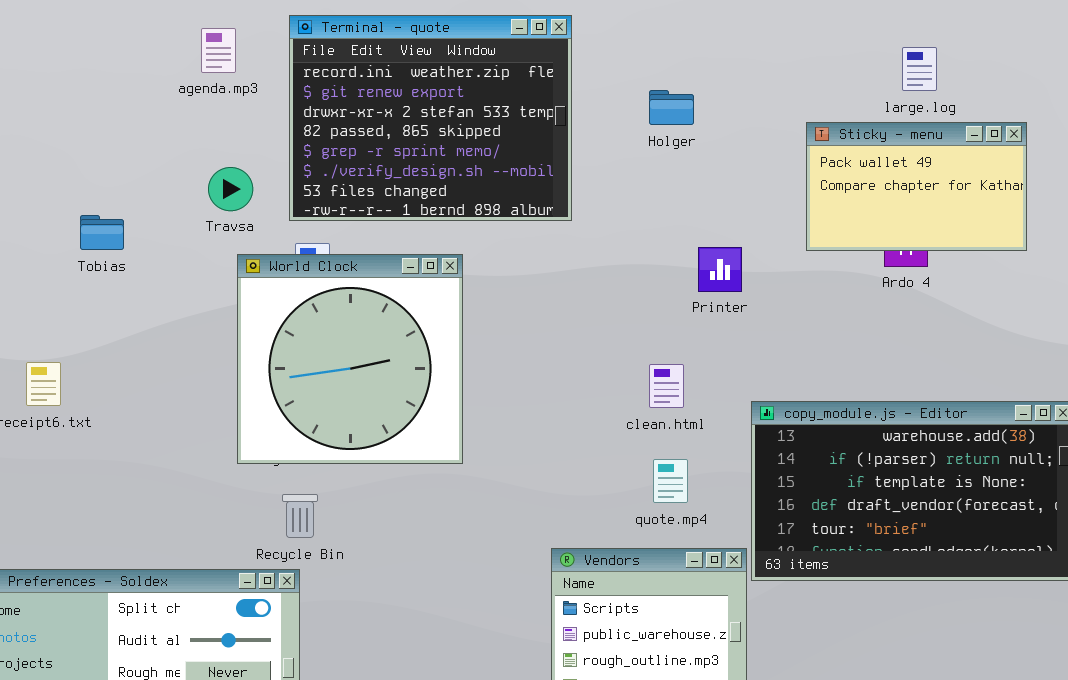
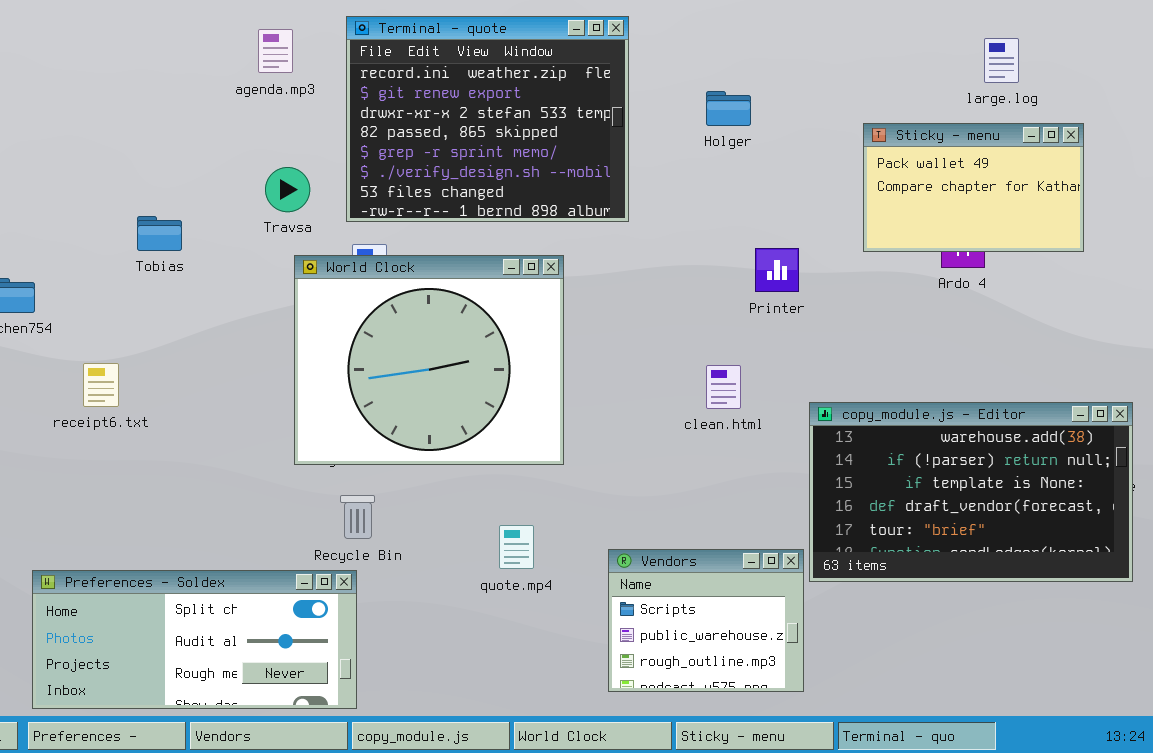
large.log: [902,47,937,91] -> [984,38,1019,83], moved
World Clock: [237,254,463,464] -> [294,255,564,465], resized
quote.mp4: [653,459,688,503] -> [499,525,534,569], moved

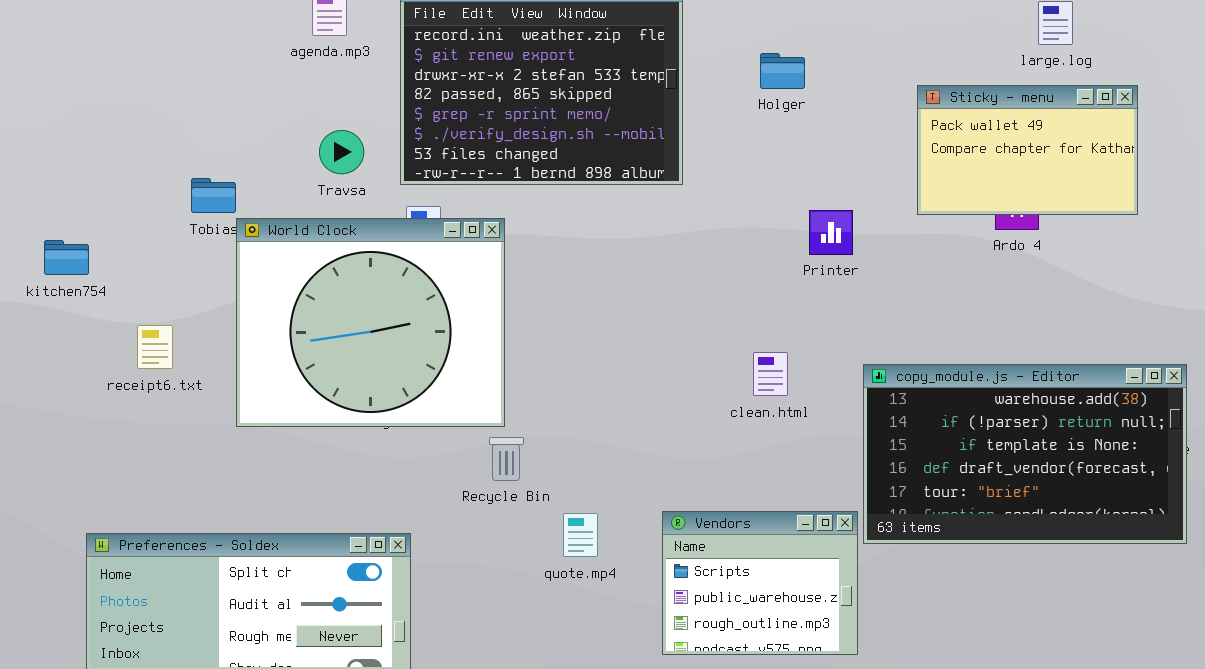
World Clock: [294,255,564,465] -> [236,218,505,427], moved
clean.html: [706,365,741,409] -> [753,352,788,396], moved
Recycle Bin: [340,495,375,539] -> [489,437,524,481], moved
quote.mp4: [499,525,534,569] -> [563,513,598,557], moved

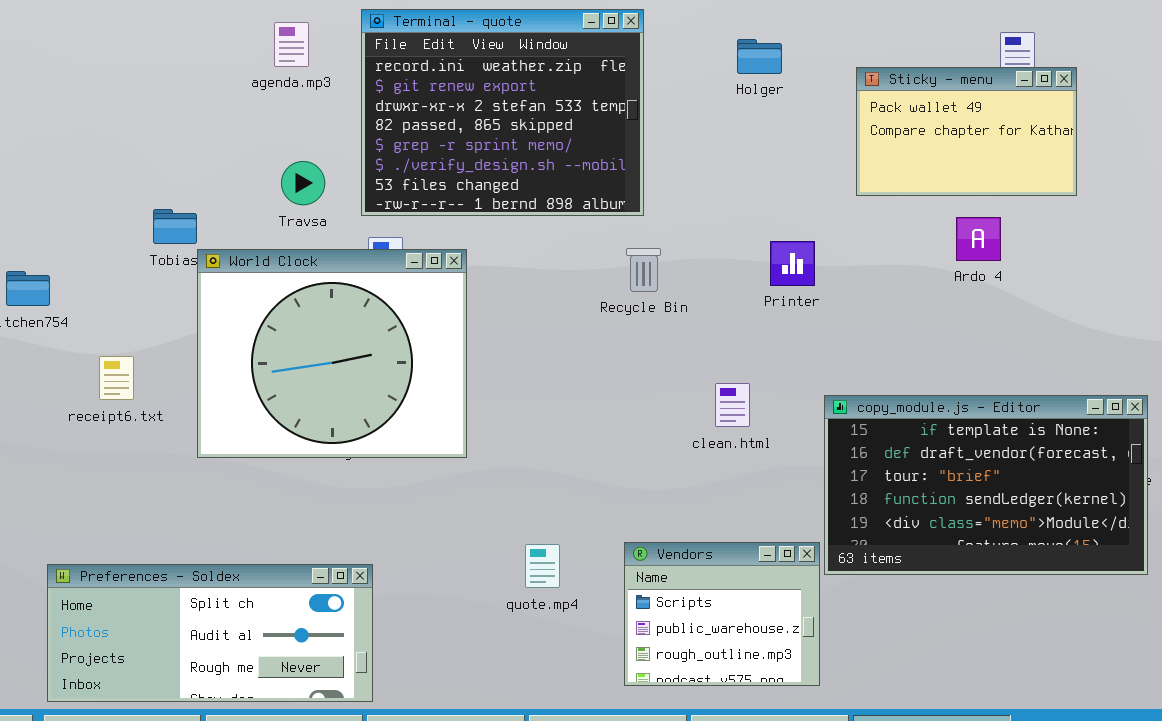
Holger: [760,53,805,89] -> [737,39,782,74], moved
Sticky - menu: [917,85,1138,215] -> [856,67,1077,196], moved
copy_module.js - Editor: [863,364,1187,544] -> [824,395,1148,575], scrolled down 2 rows
Recycle Bin: [489,437,524,481] -> [626,248,661,292], moved

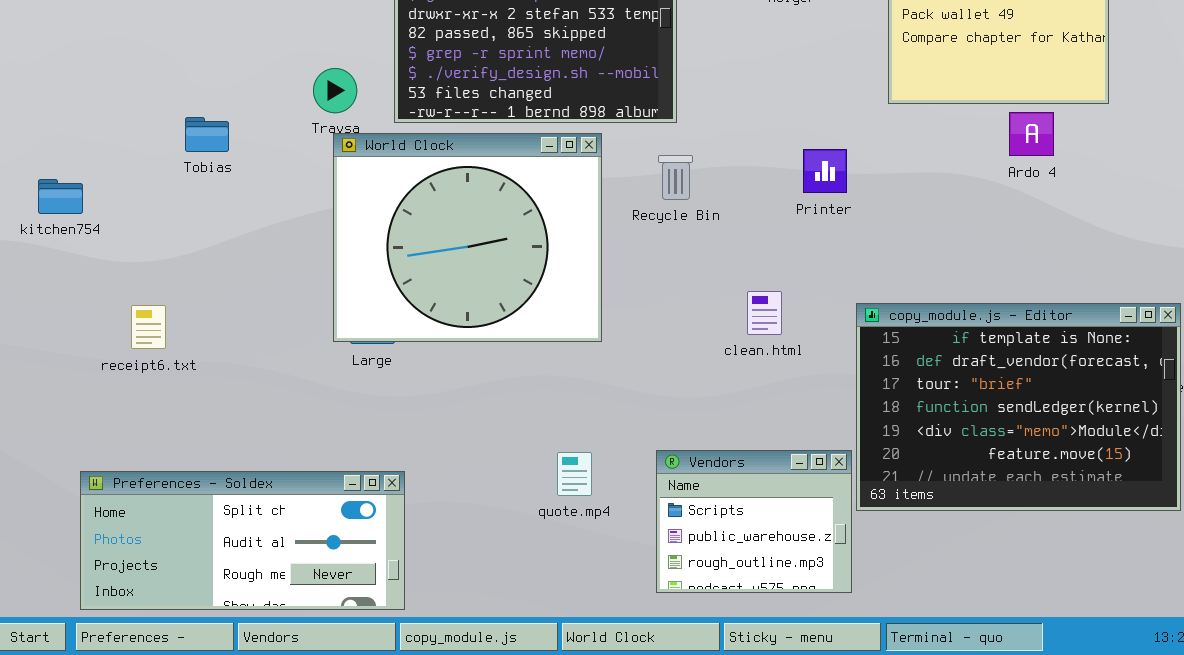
Ardo 4: [956,217,1001,261] -> [1009,112,1054,156], moved
World Clock: [197,249,467,458] -> [333,133,602,342], moved
receipt6.txt: [99,356,134,400] -> [131,305,166,349], moved
copy_module.js - Editor: [824,395,1148,575] -> [856,303,1181,511], resized

